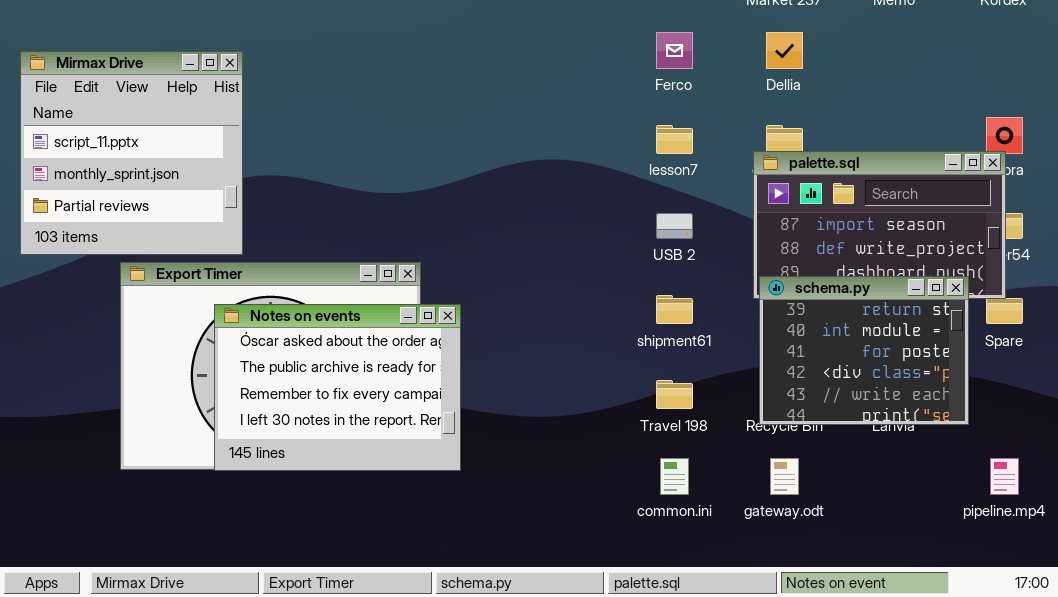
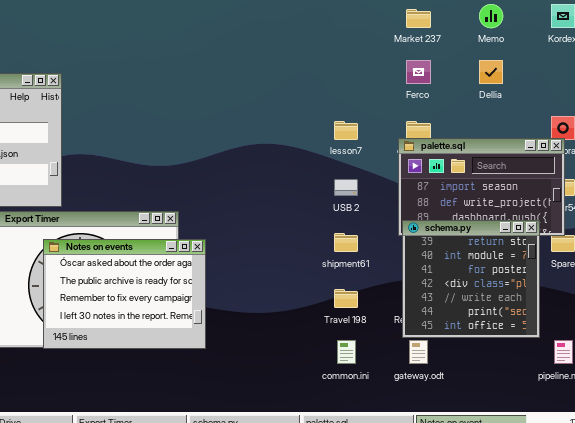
Ferco: [656,32,693,69] -> [406,60,431,84], moved
Dellia: [766,32,803,69] -> [479,60,503,84], moved
schema.py: [759,276,969,425] -> [402,220,540,338], resized

